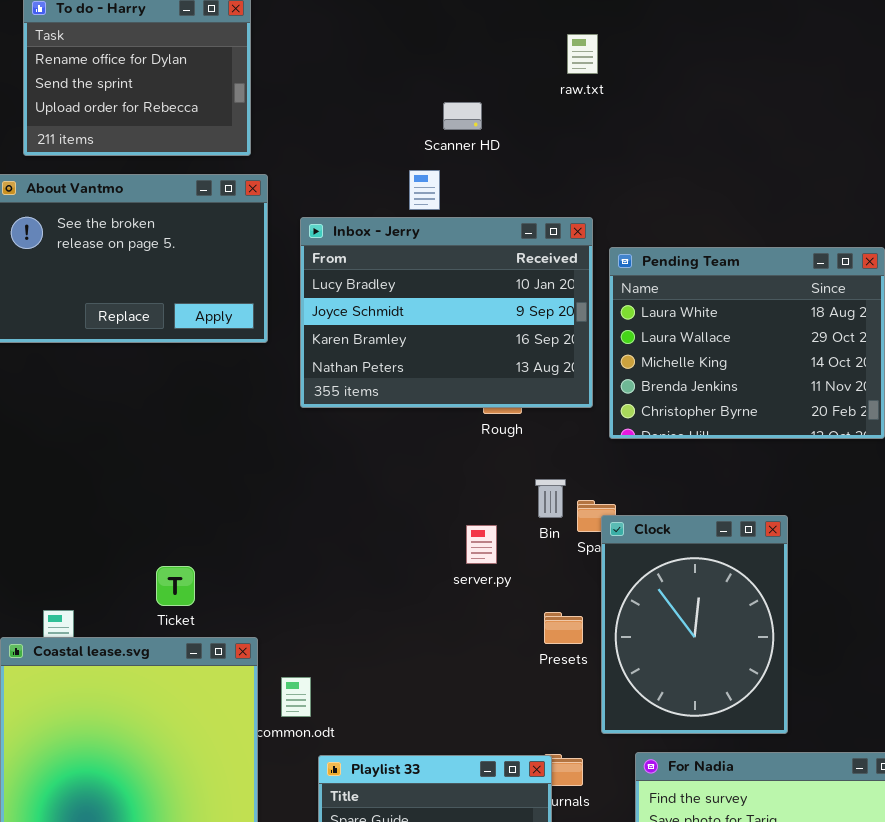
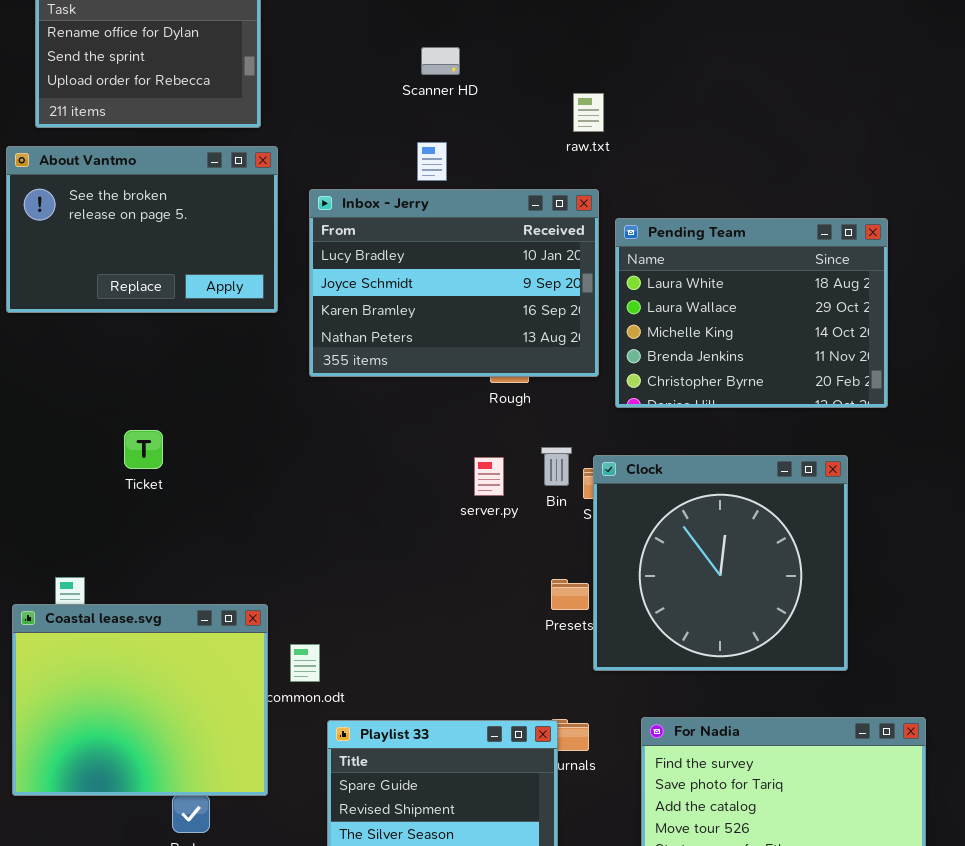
raw.txt: [567,34,598,74] -> [573,93,604,132], moved
Scanner HD: [443,102,482,130] -> [421,47,460,75], moved
Clock: [601,515,788,734] -> [593,455,848,671], moved, resized
server.py: [466,525,497,564] -> [474,457,504,496], moved
Ticket: [156,566,195,606] -> [124,430,163,469], moved

